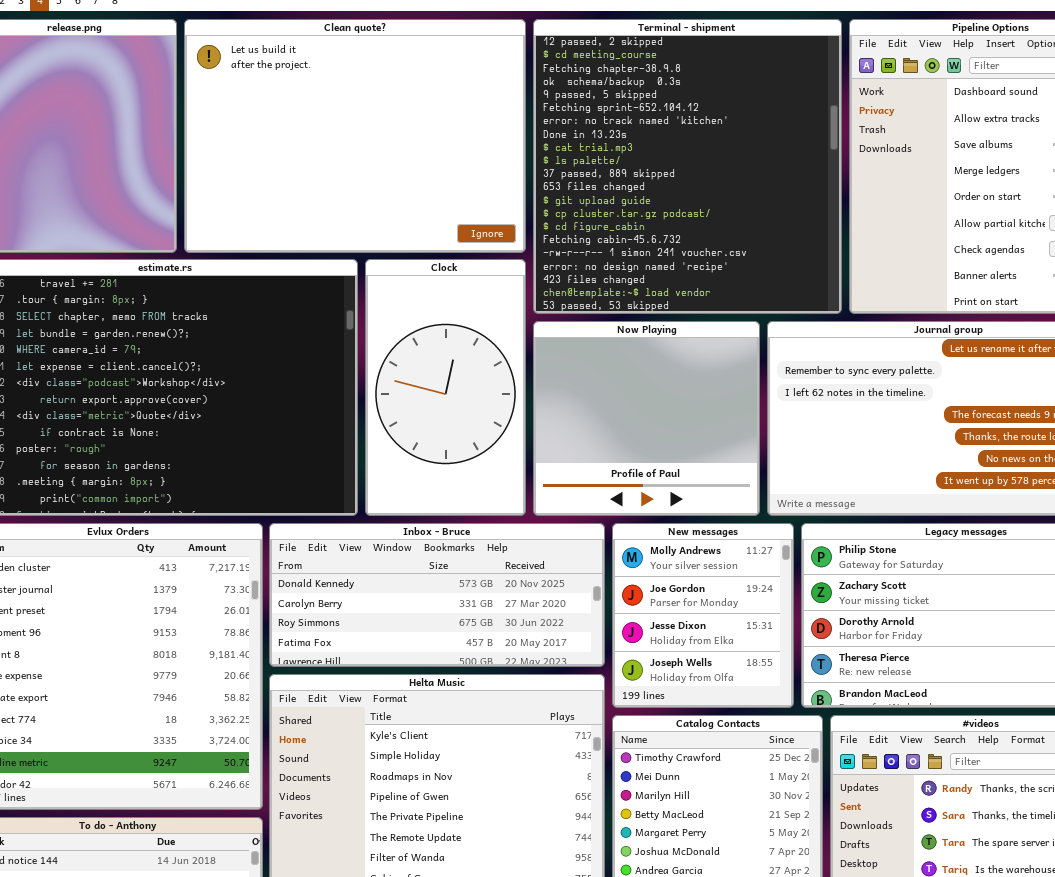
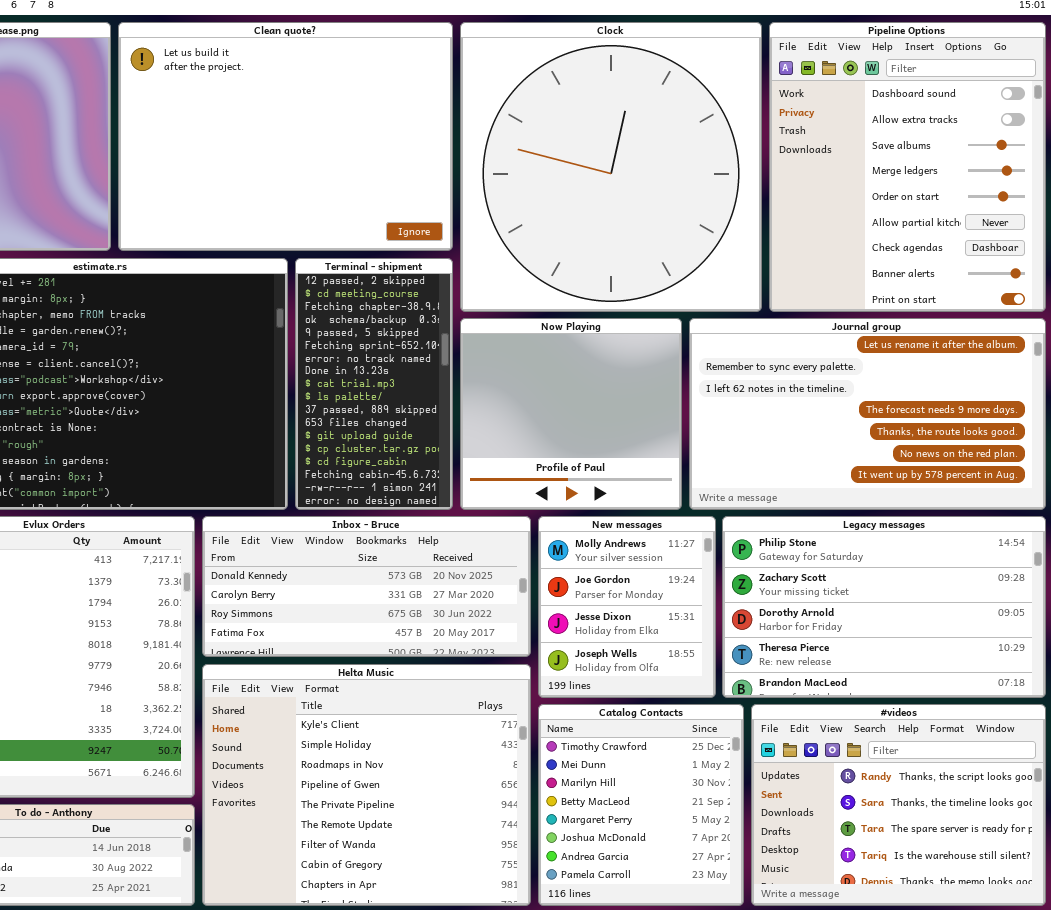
Terminal - shipment: [533,19,842,314] -> [295,258,453,510], moved, resized
Clock: [365,259,526,516] -> [460,22,762,312], moved, resized

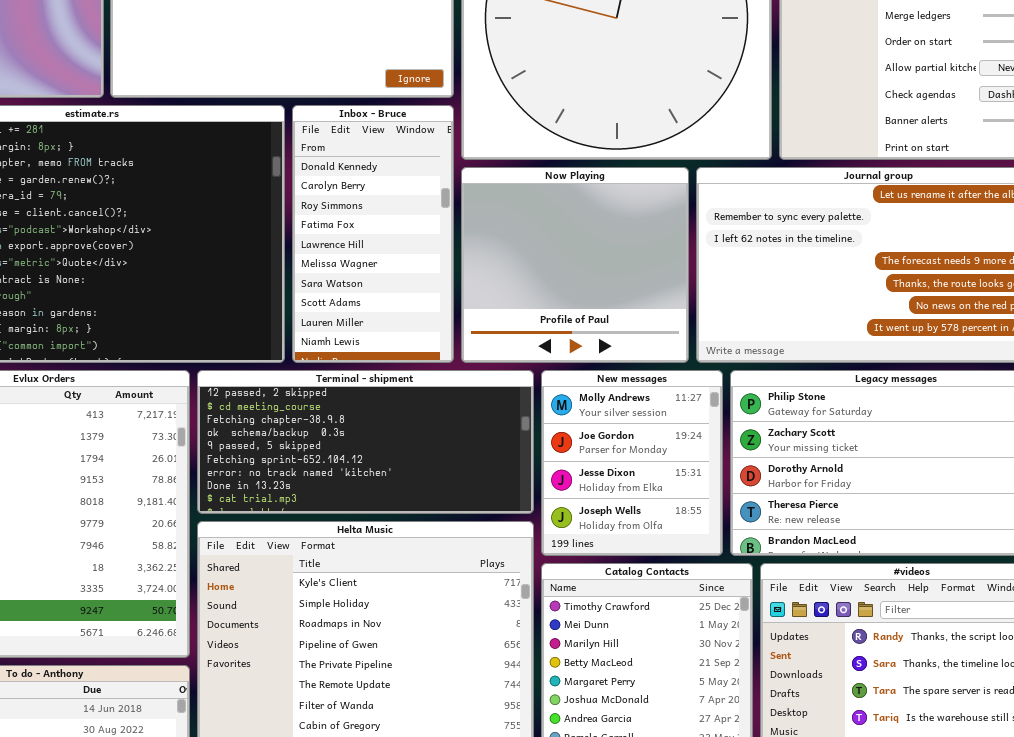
Terminal - shipment: [295,258,453,510] -> [197,370,534,514], moved, resized
Inbox - Bruce: [202,516,531,657] -> [292,105,454,363], moved, resized

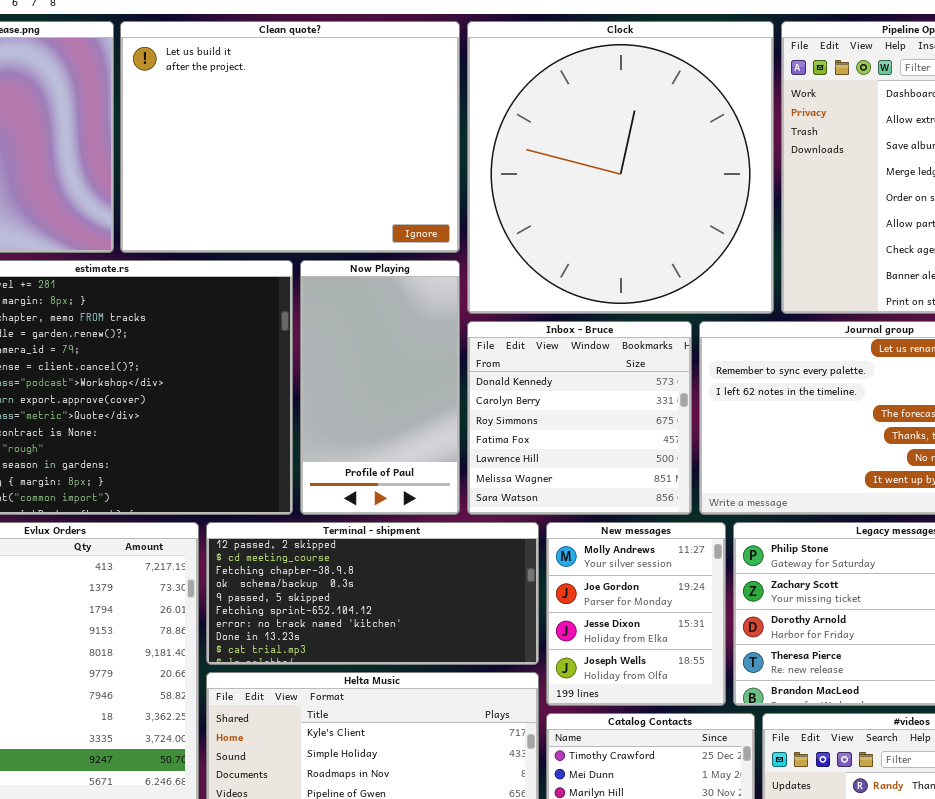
Inbox - Bruce: [292,105,454,363] -> [467,321,692,515], moved, resized
Now Playing: [461,167,689,363] -> [300,260,460,515], moved, resized

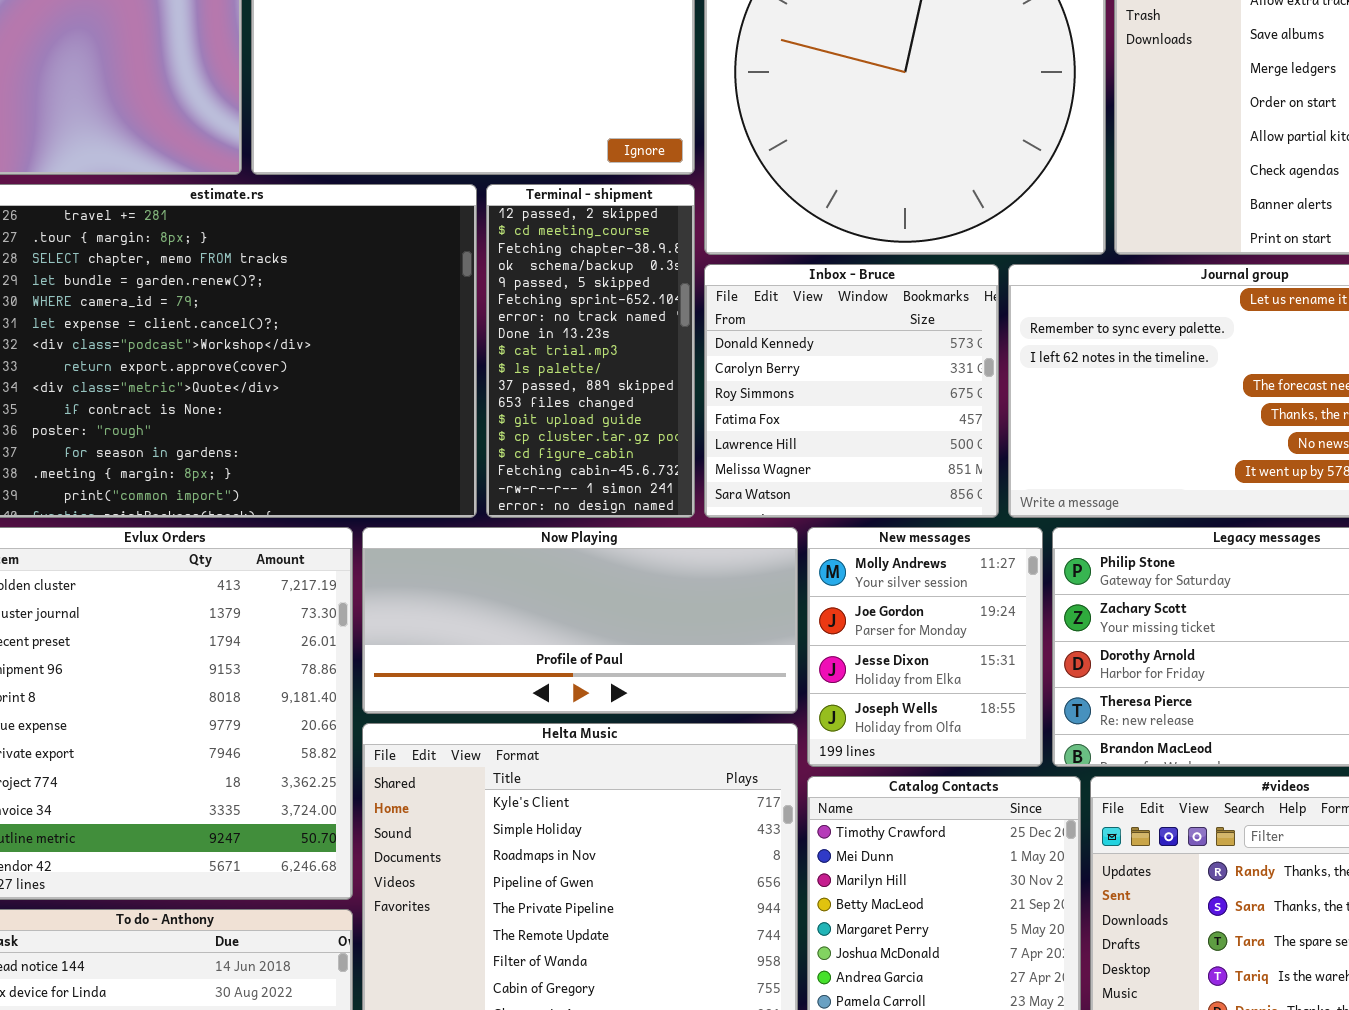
Now Playing: [300,260,460,515] -> [362,527,798,714], moved, resized
Terminal - shipment: [206,522,539,665] -> [486,184,695,518], moved, resized

